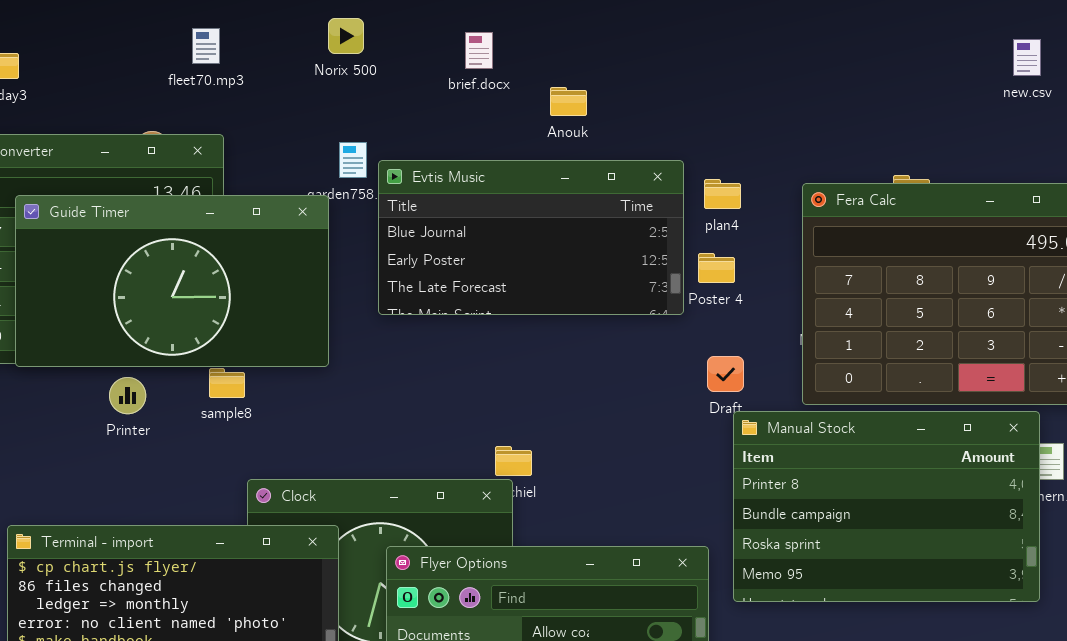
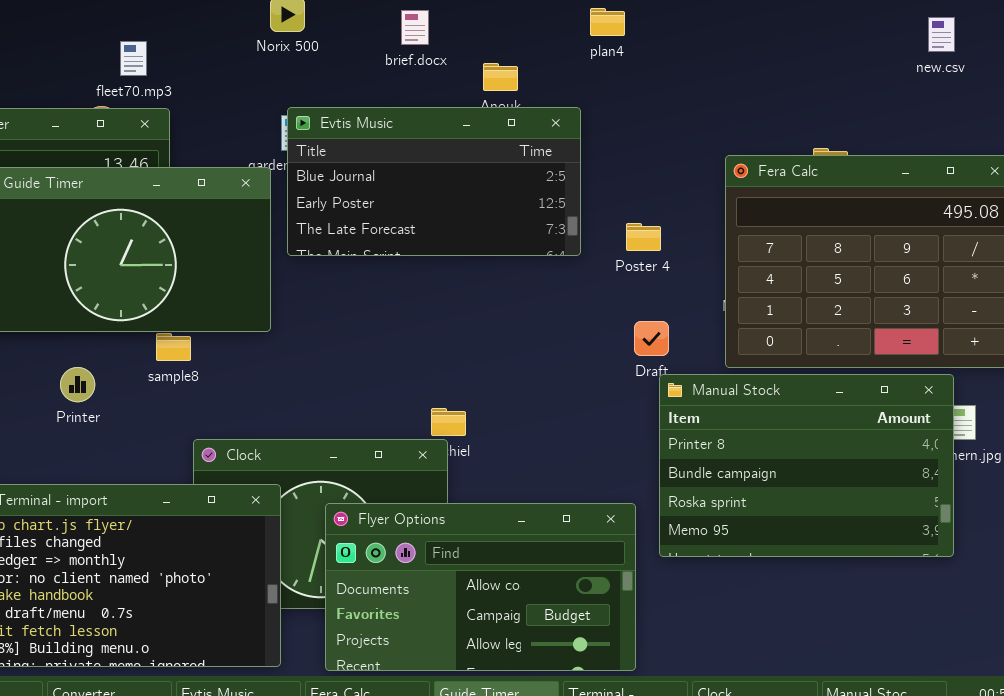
fleet70.mp3: [192,28,220,64] -> [120,41,147,76], moved
Evtis Music: [378,160,684,315] -> [287,107,581,256], moved
plan4: [704,179,741,209] -> [590,8,625,36], moved
Printer: [109,377,146,414] -> [60,367,95,402], moved

